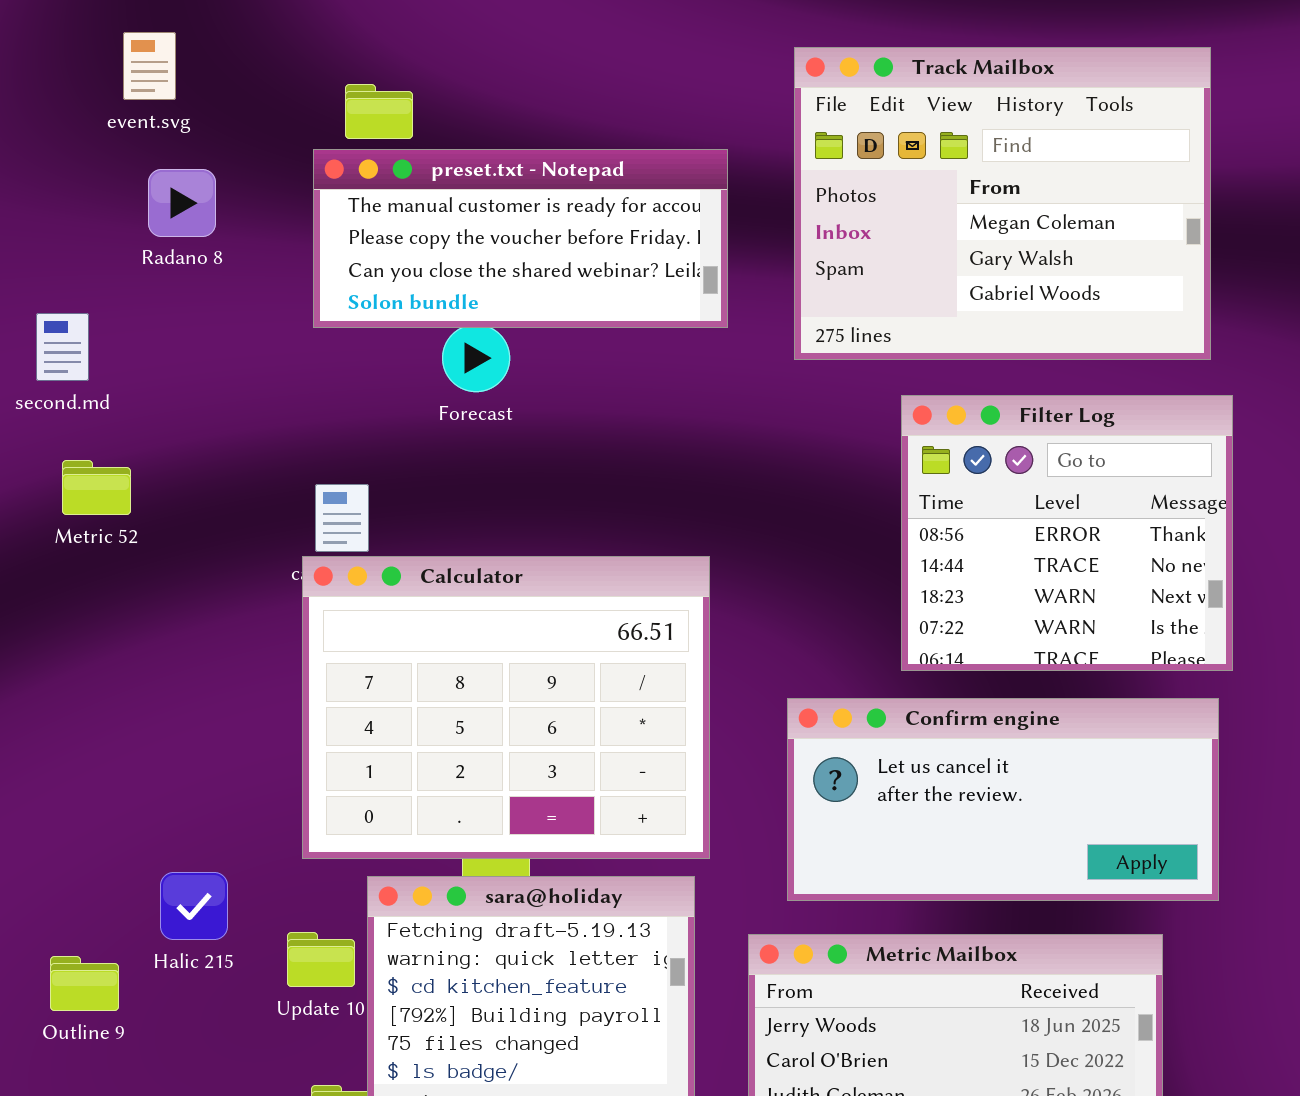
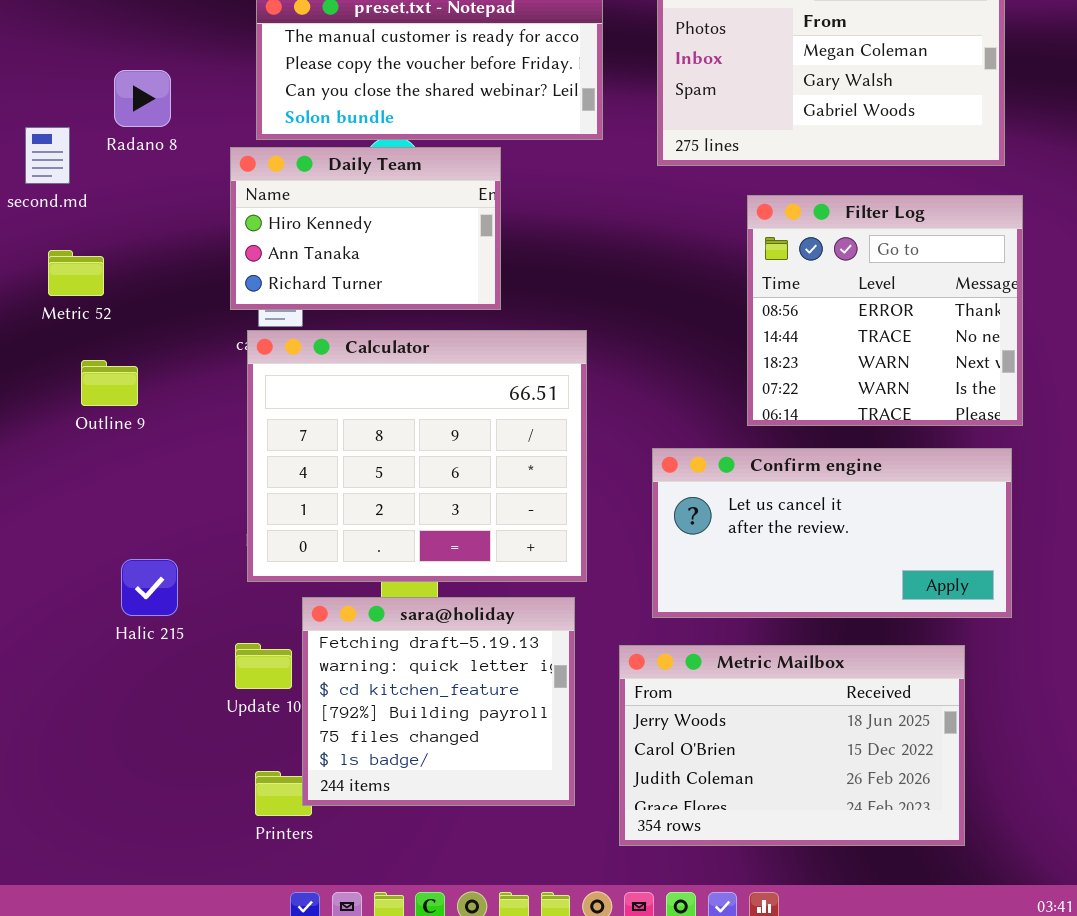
Radano 8: [148,169,216,237] -> [114,70,171,127], moved
Daily Team: none -> [230,147,501,310], opened
Halic 215: [160,872,228,940] -> [121,559,178,616], moved
Outline 9: [50,956,119,1011] -> [81,360,138,406], moved

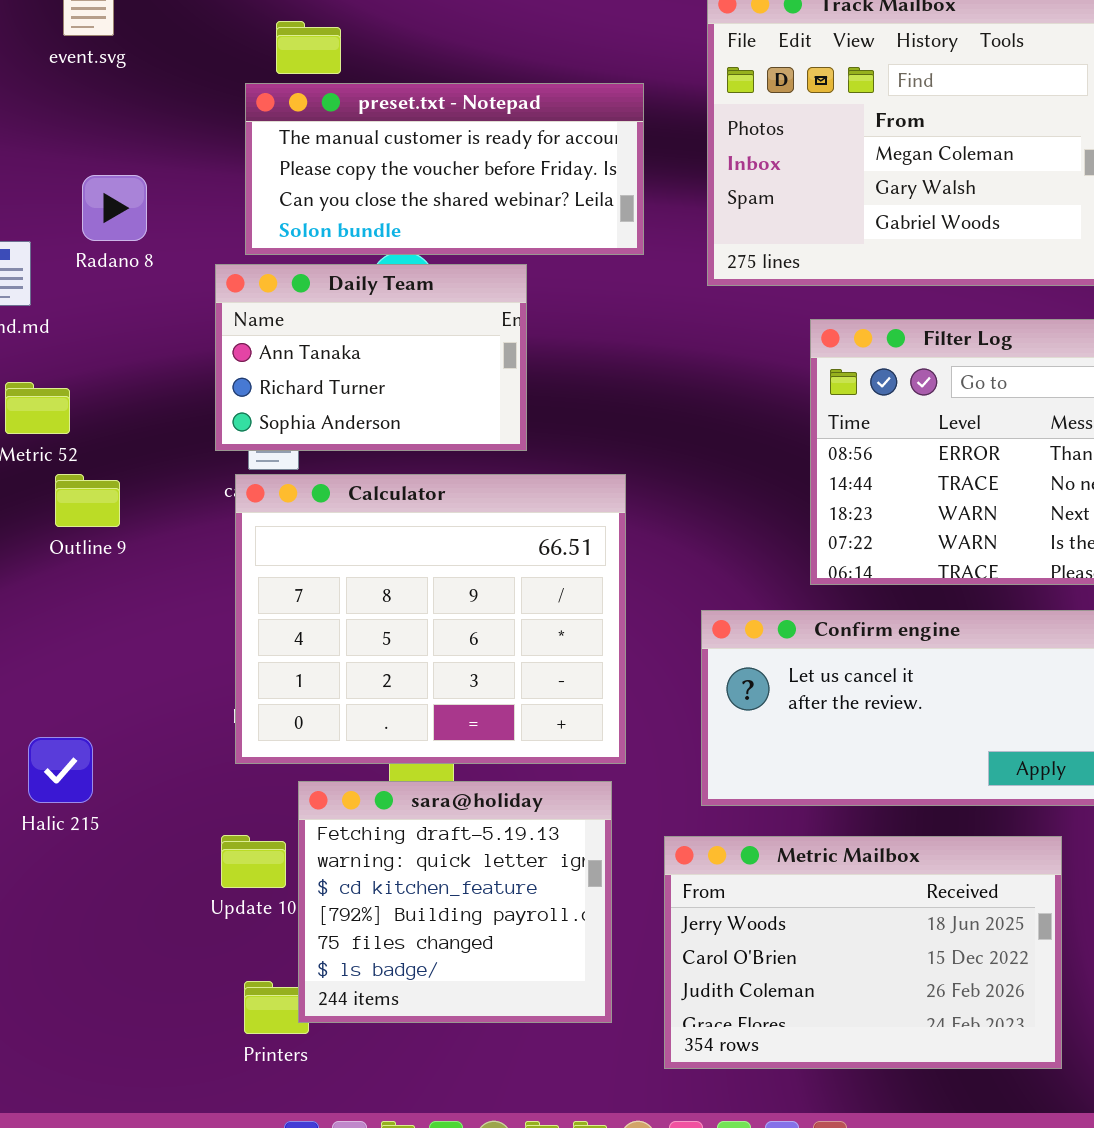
Daily Team: [230,147,501,310] -> [215,264,527,451], scrolled down 1 row
Outline 9: [81,360,138,406] -> [55,474,120,527], moved
Halic 215: [121,559,178,616] -> [28,737,93,803], moved

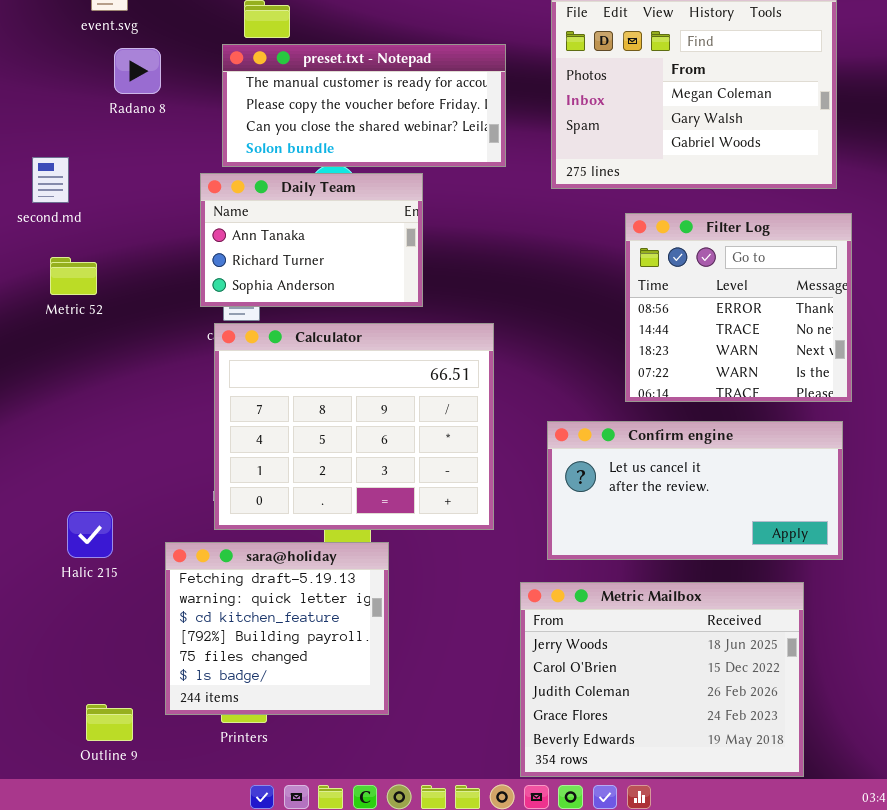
Radano 8: [82,175,147,241] -> [114,48,161,94], moved
Outline 9: [55,474,120,527] -> [86,704,133,741], moved
sara@holiday: [298,781,612,1023] -> [165,542,389,715], moved
Metric Mailbox: [664,836,1062,1069] -> [520,582,804,777], resized

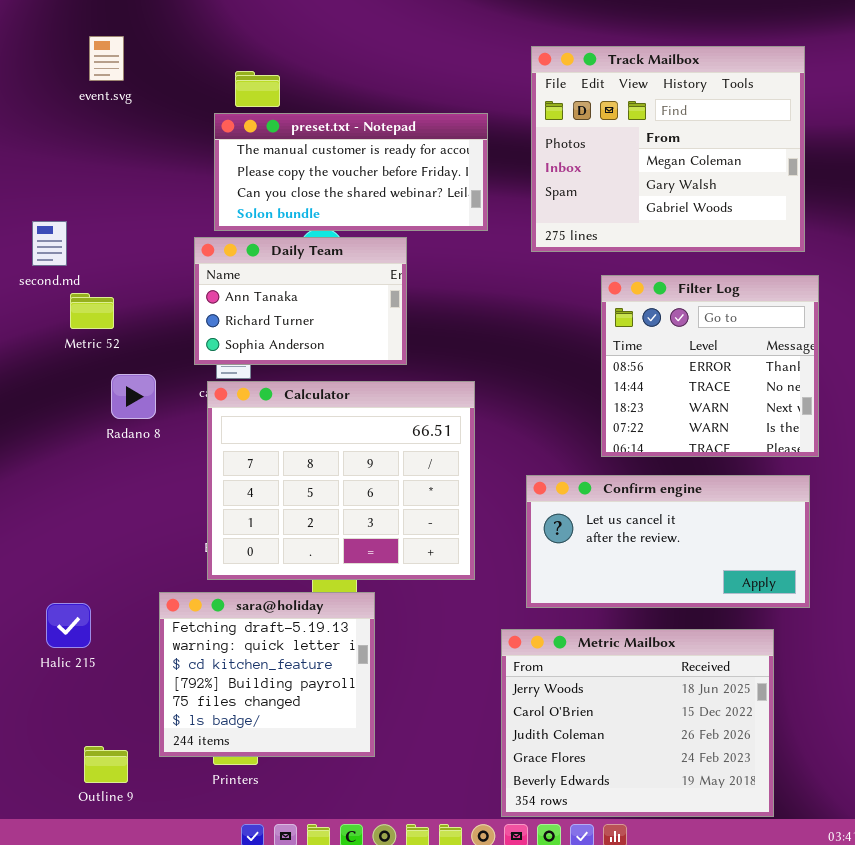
Radano 8: [114,48,161,94] -> [111,374,156,419], moved
Metric 52: [50,257,97,295] -> [70,293,114,329], moved
Halic 215: [67,511,113,558] -> [46,603,91,648], moved

